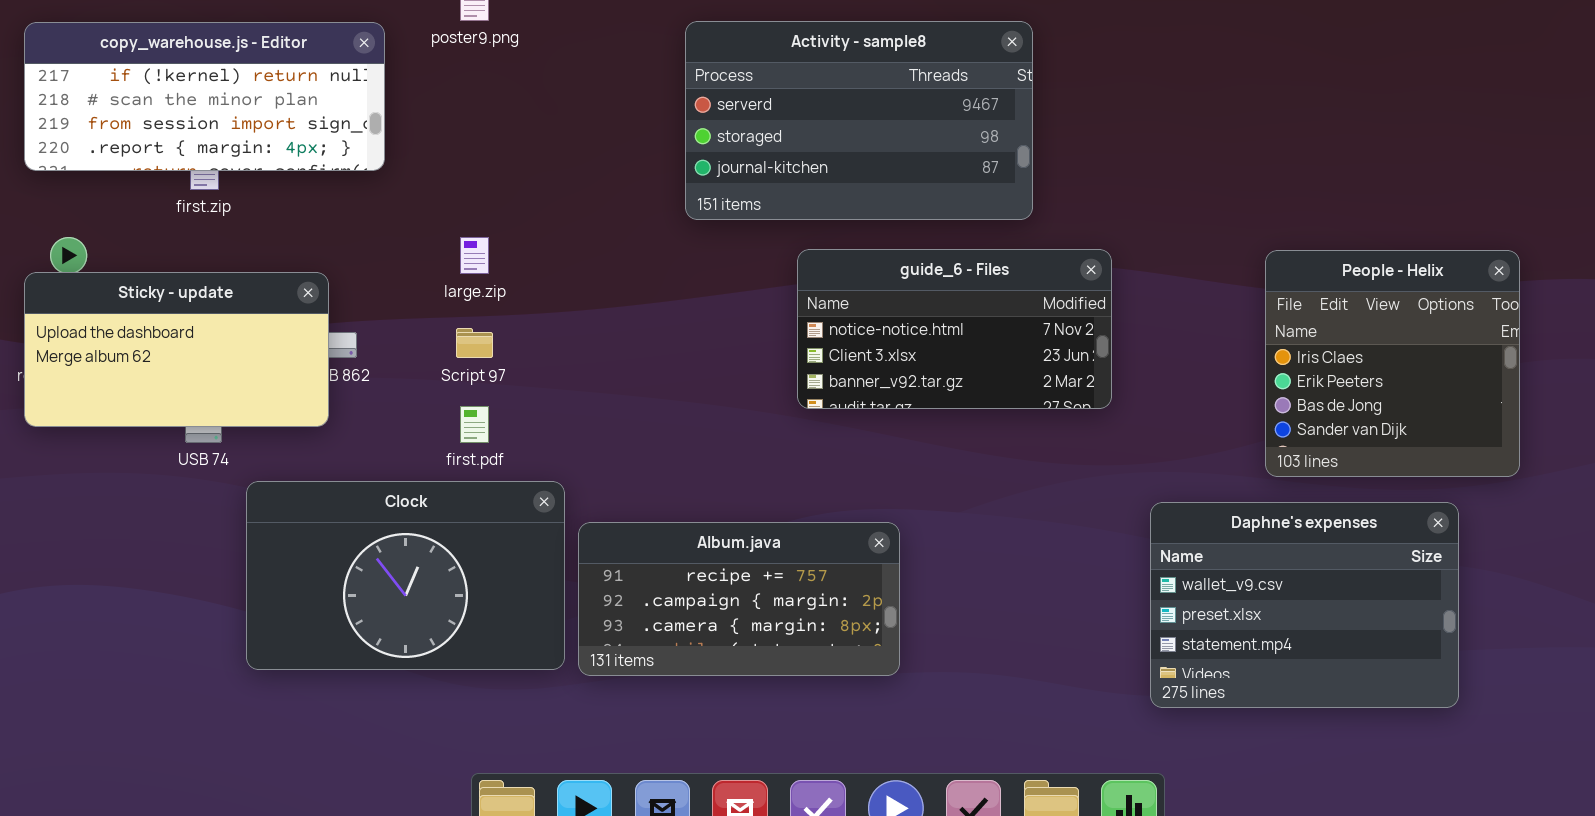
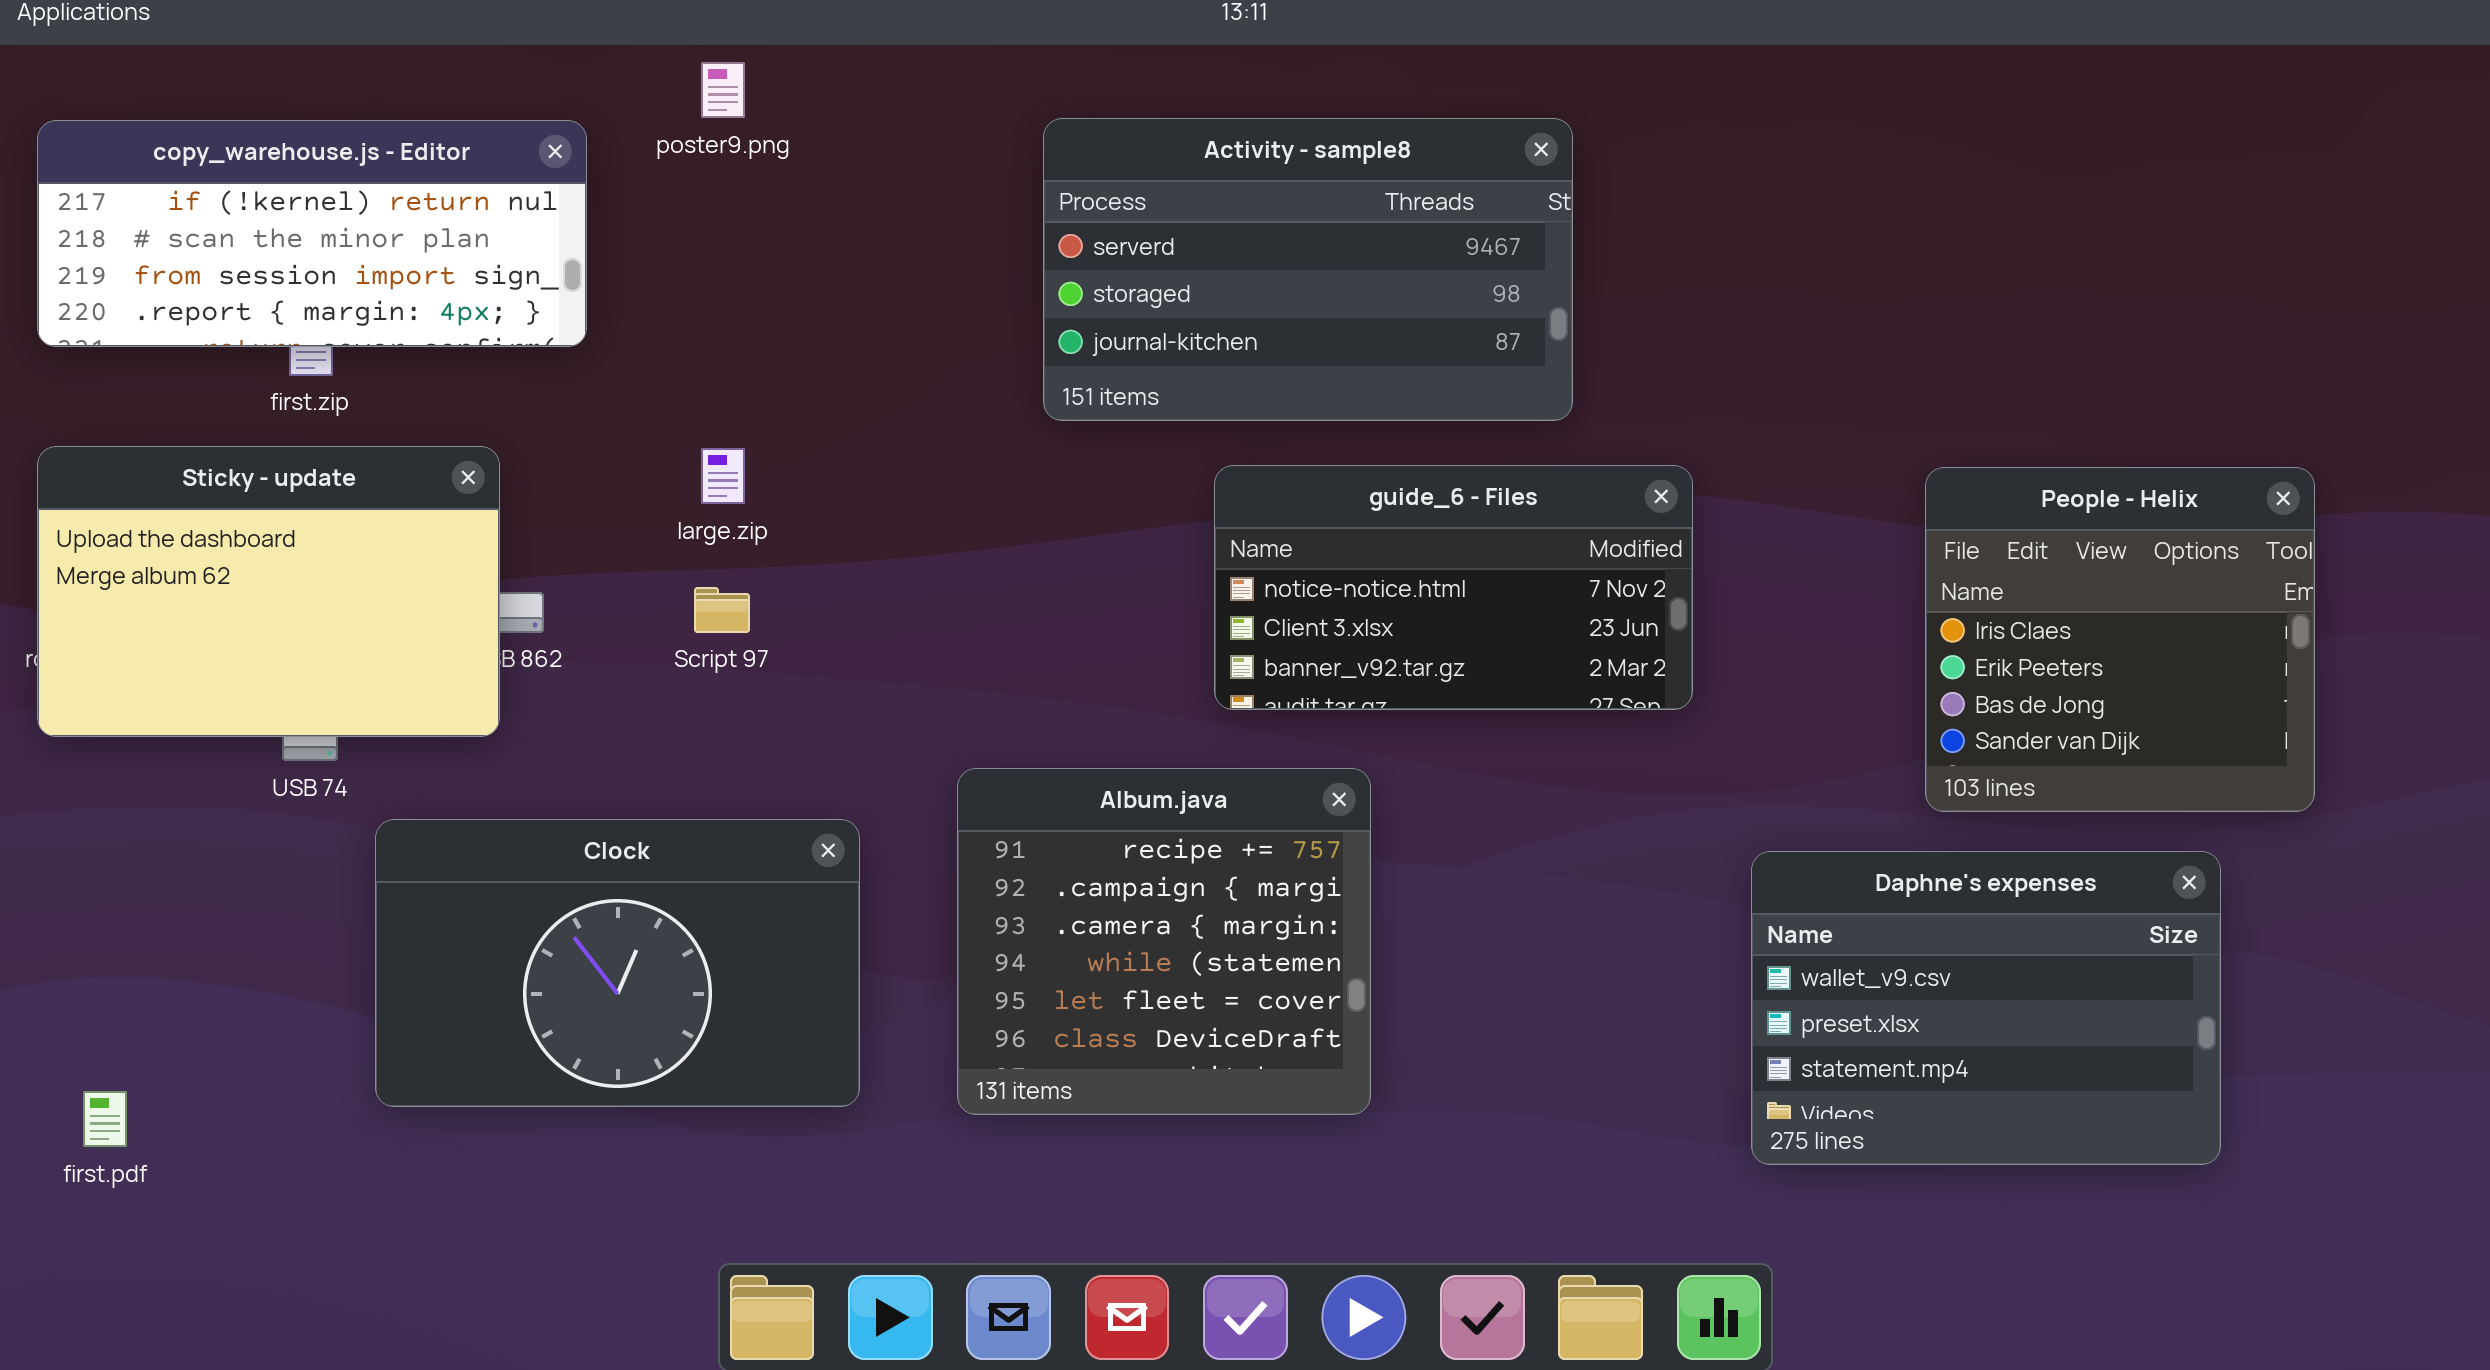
Sticky - update: [24,272,329,427] -> [37,446,500,737], resized
first.pdf: [460,406,489,443] -> [83,1091,127,1147], moved
Album.java: [578,522,900,676] -> [957,768,1371,1115], resized

